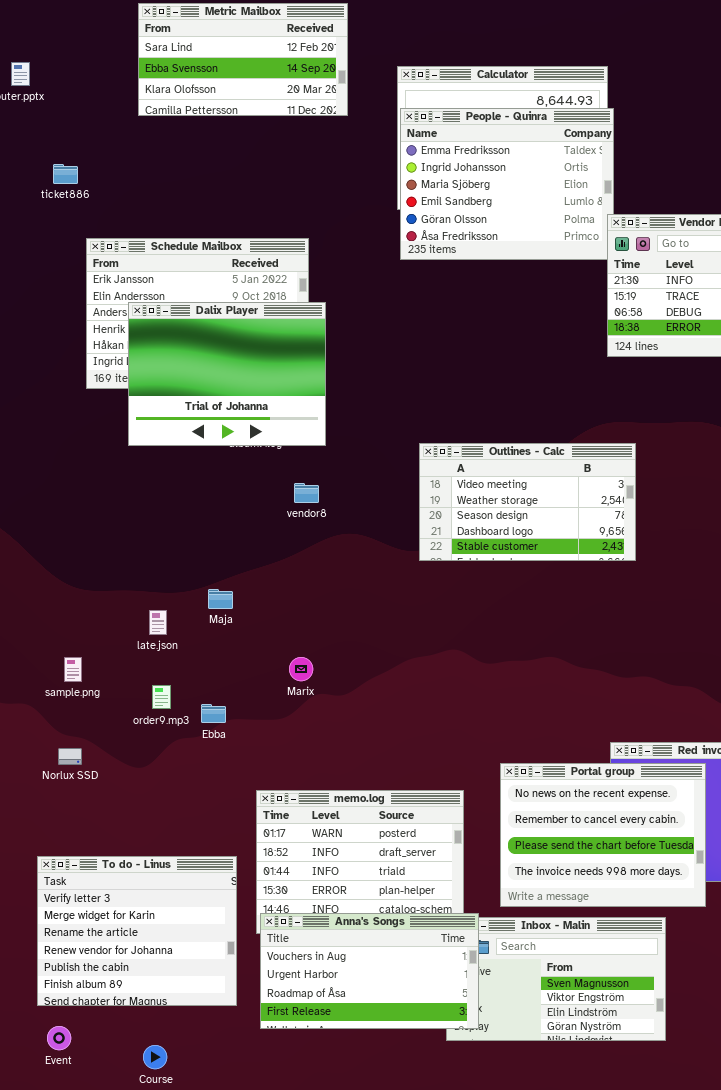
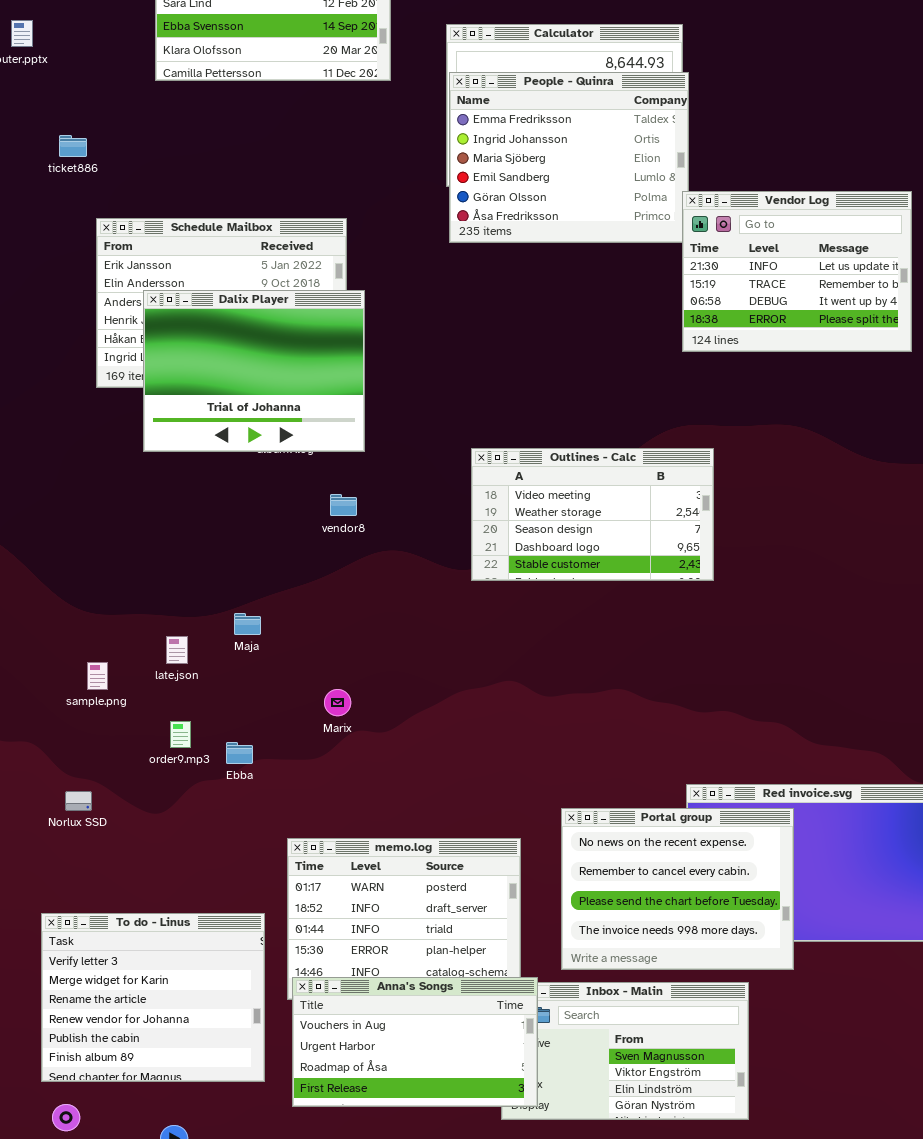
sample.png: [64,657,82,682] -> [87,662,108,690], moved

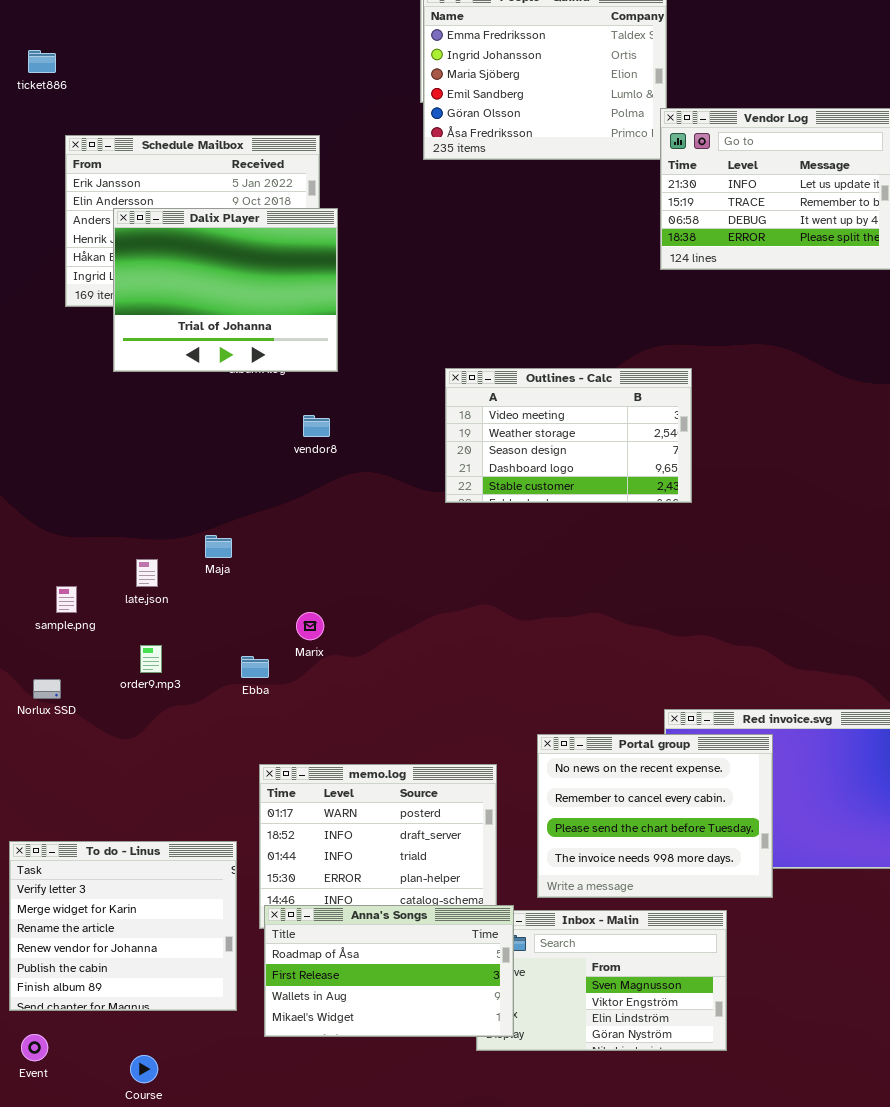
Ebba: [226,742,253,764] -> [241,656,269,678], moved
Norlux SSD: [65,791,92,811] -> [33,679,61,699], moved
Anna's Songs: [292,977,538,1107] -> [264,905,514,1037], scrolled down 2 rows

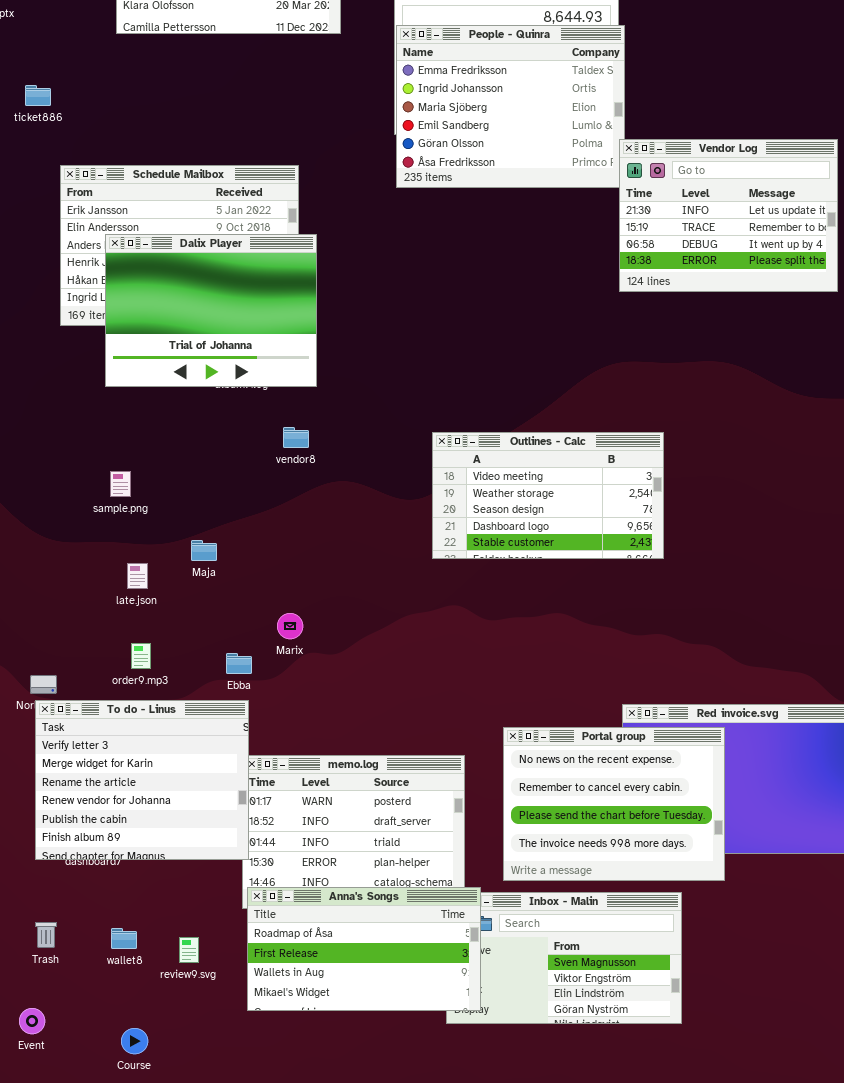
Outlines - Calc: [445,368,692,503] -> [432,432,664,559], moved
sample.png: [56,586,77,613] -> [110,471,131,497], moved
To do - Linus: [9,841,237,1011] -> [35,700,249,860], moved

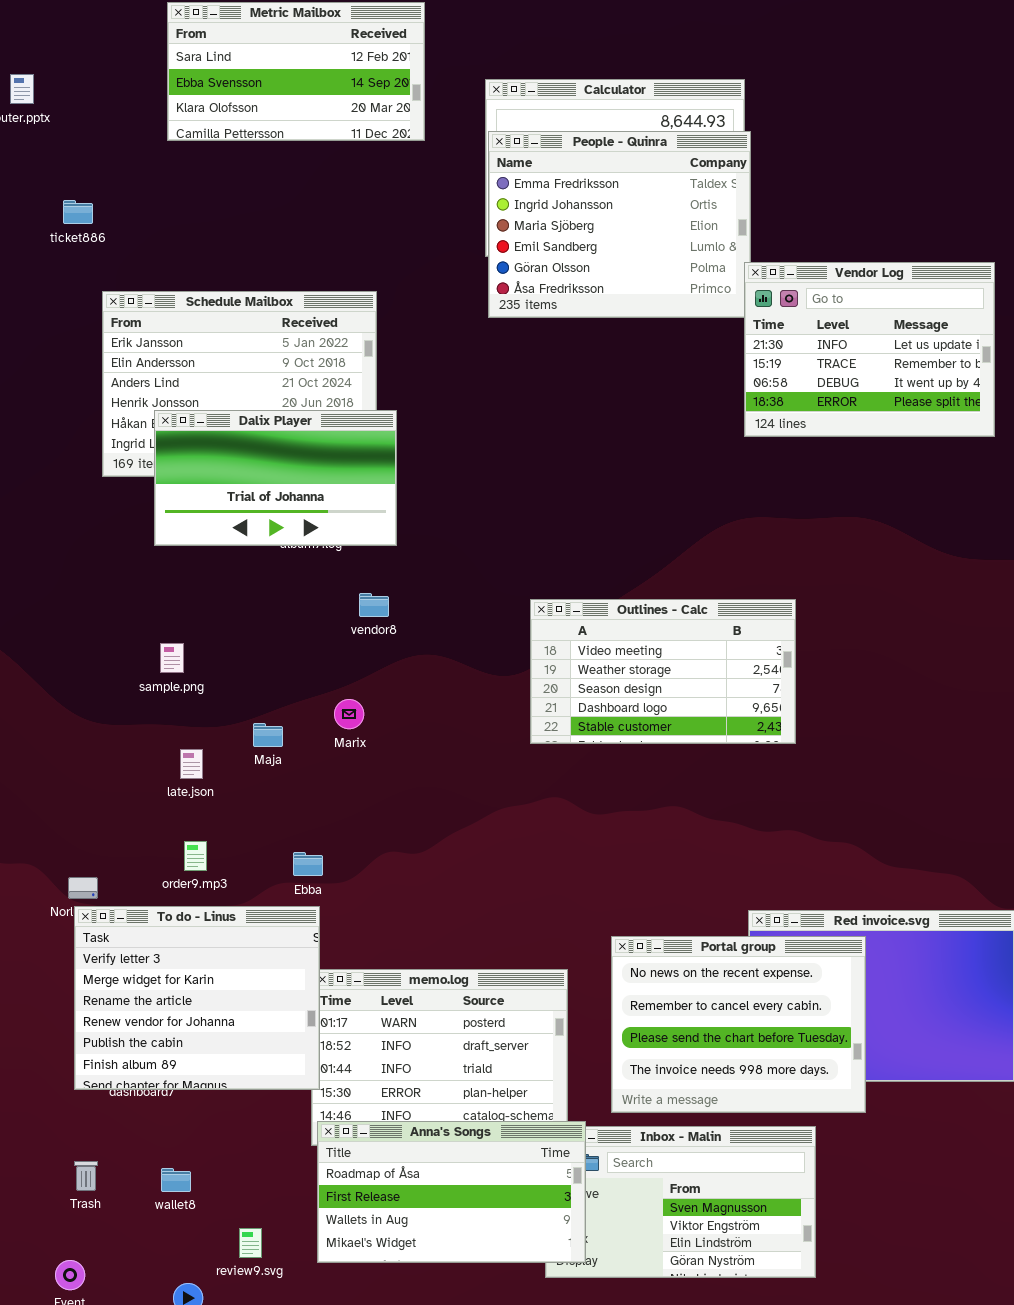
Dalix Player: [105,234,317,387] -> [154,410,397,546], resized
Marix: [277,613,303,639] -> [334,699,364,729], moved
review9.svg: [179,937,199,963] -> [239,1228,262,1258], moved

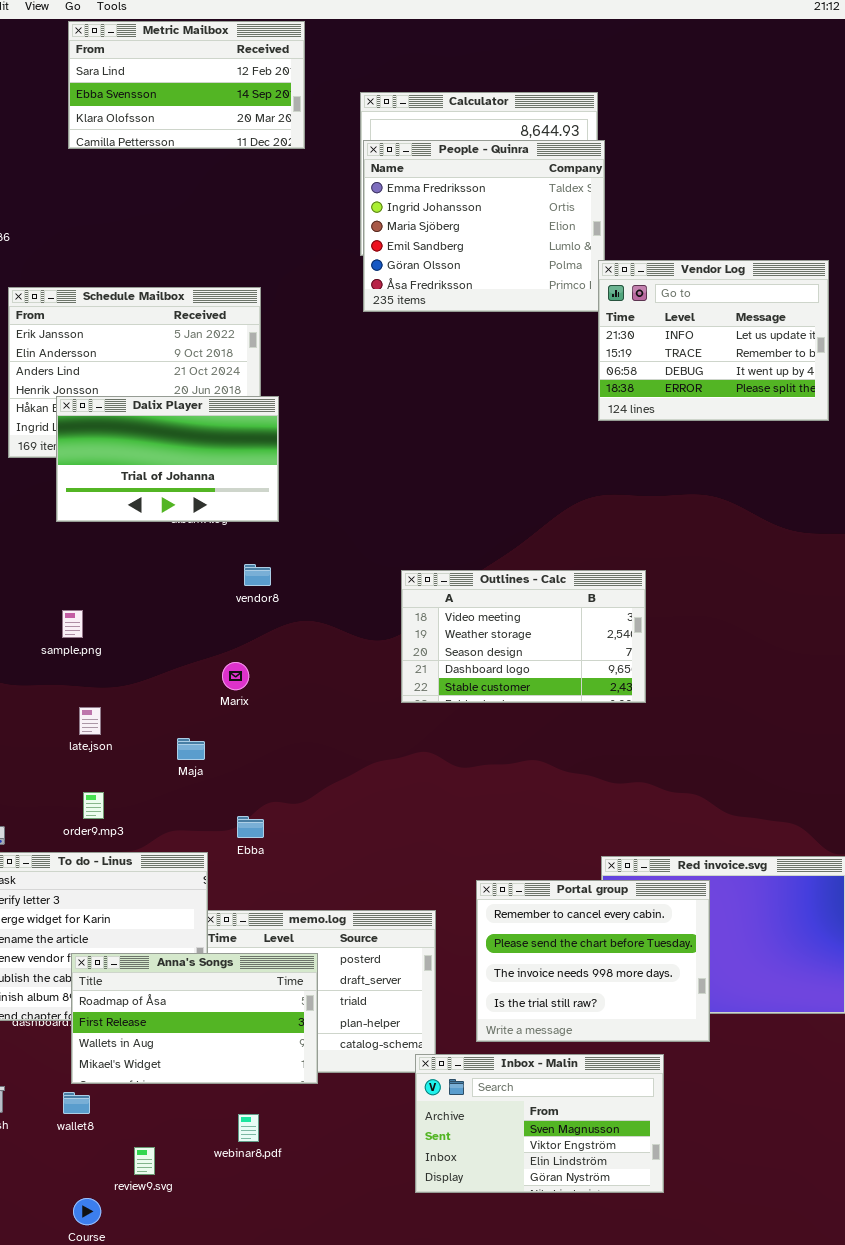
Maja: [253,723,283,747] -> [177,738,205,760], moved
Ebba: [293,852,323,876] -> [237,816,264,838], moved
Portal group: [611,936,866,1113] -> [476,880,710,1042], scrolled down 1 row
Anna's Songs: [317,1121,586,1263] -> [71,953,318,1084], moved

